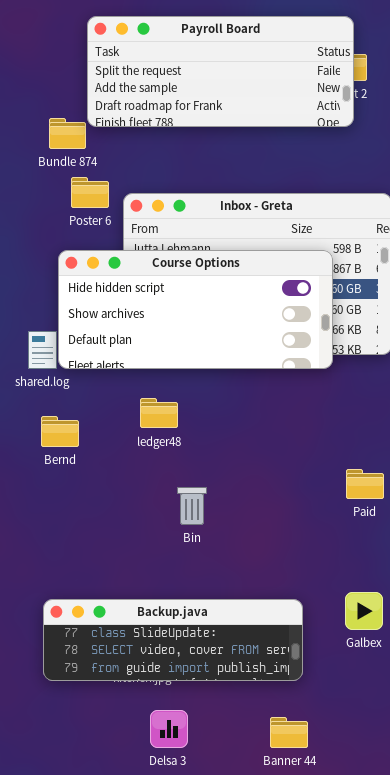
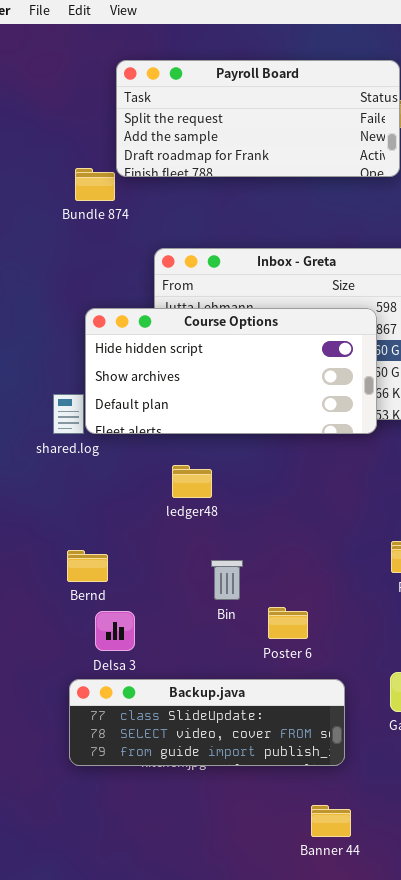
Poster 6: [71,177,109,208] -> [268,607,308,639], moved
Bernd: [41,416,79,447] -> [67,550,108,582], moved
Delsa 3: [150,710,188,748] -> [95,611,135,651], moved

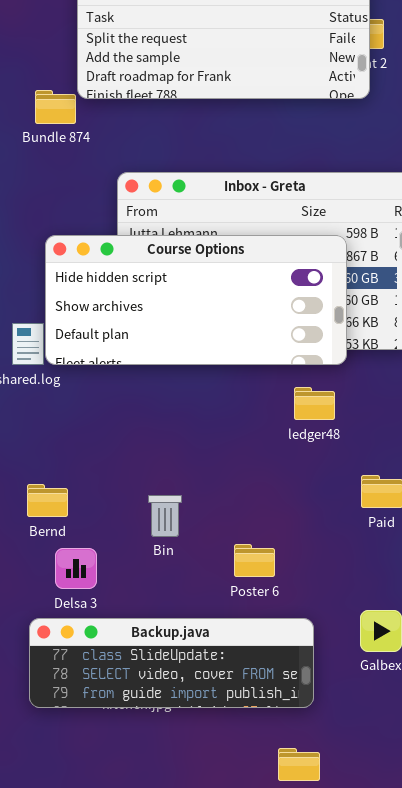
ledger48: [172,465,212,498] -> [294,387,335,420], moved
Bin: [211,560,243,600] -> [148,495,182,537], moved

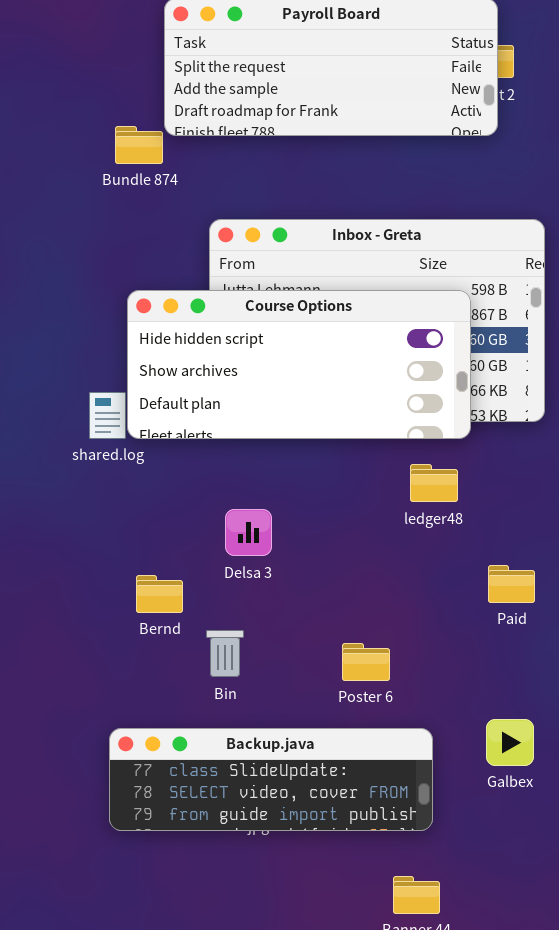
Bernd: [27,484,68,517] -> [136,575,183,613], moved
Bin: [148,495,182,537] -> [206,630,244,677], moved
Delsa 3: [55,548,97,589] -> [225,509,272,556], moved

